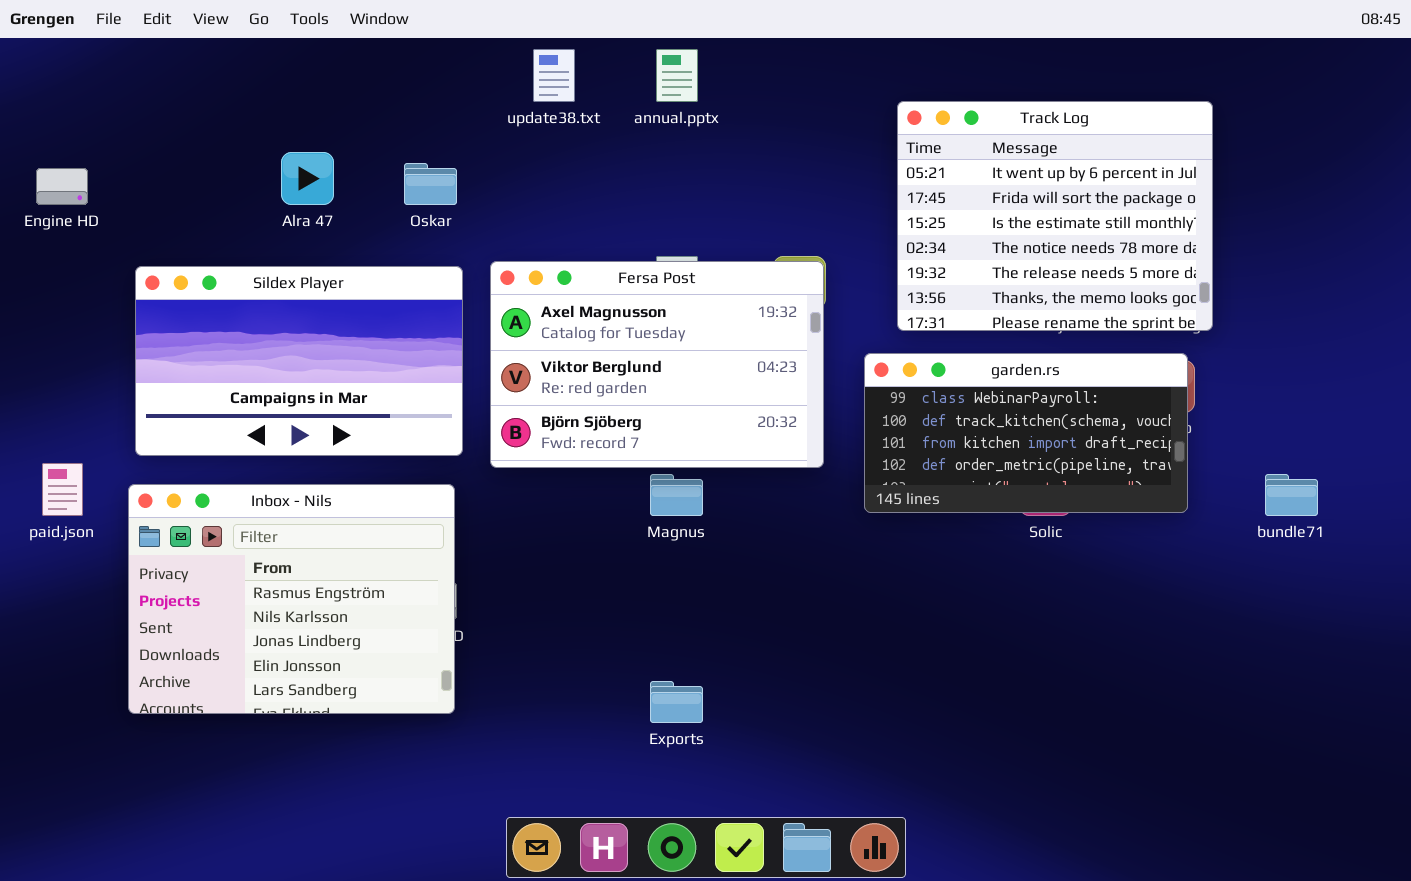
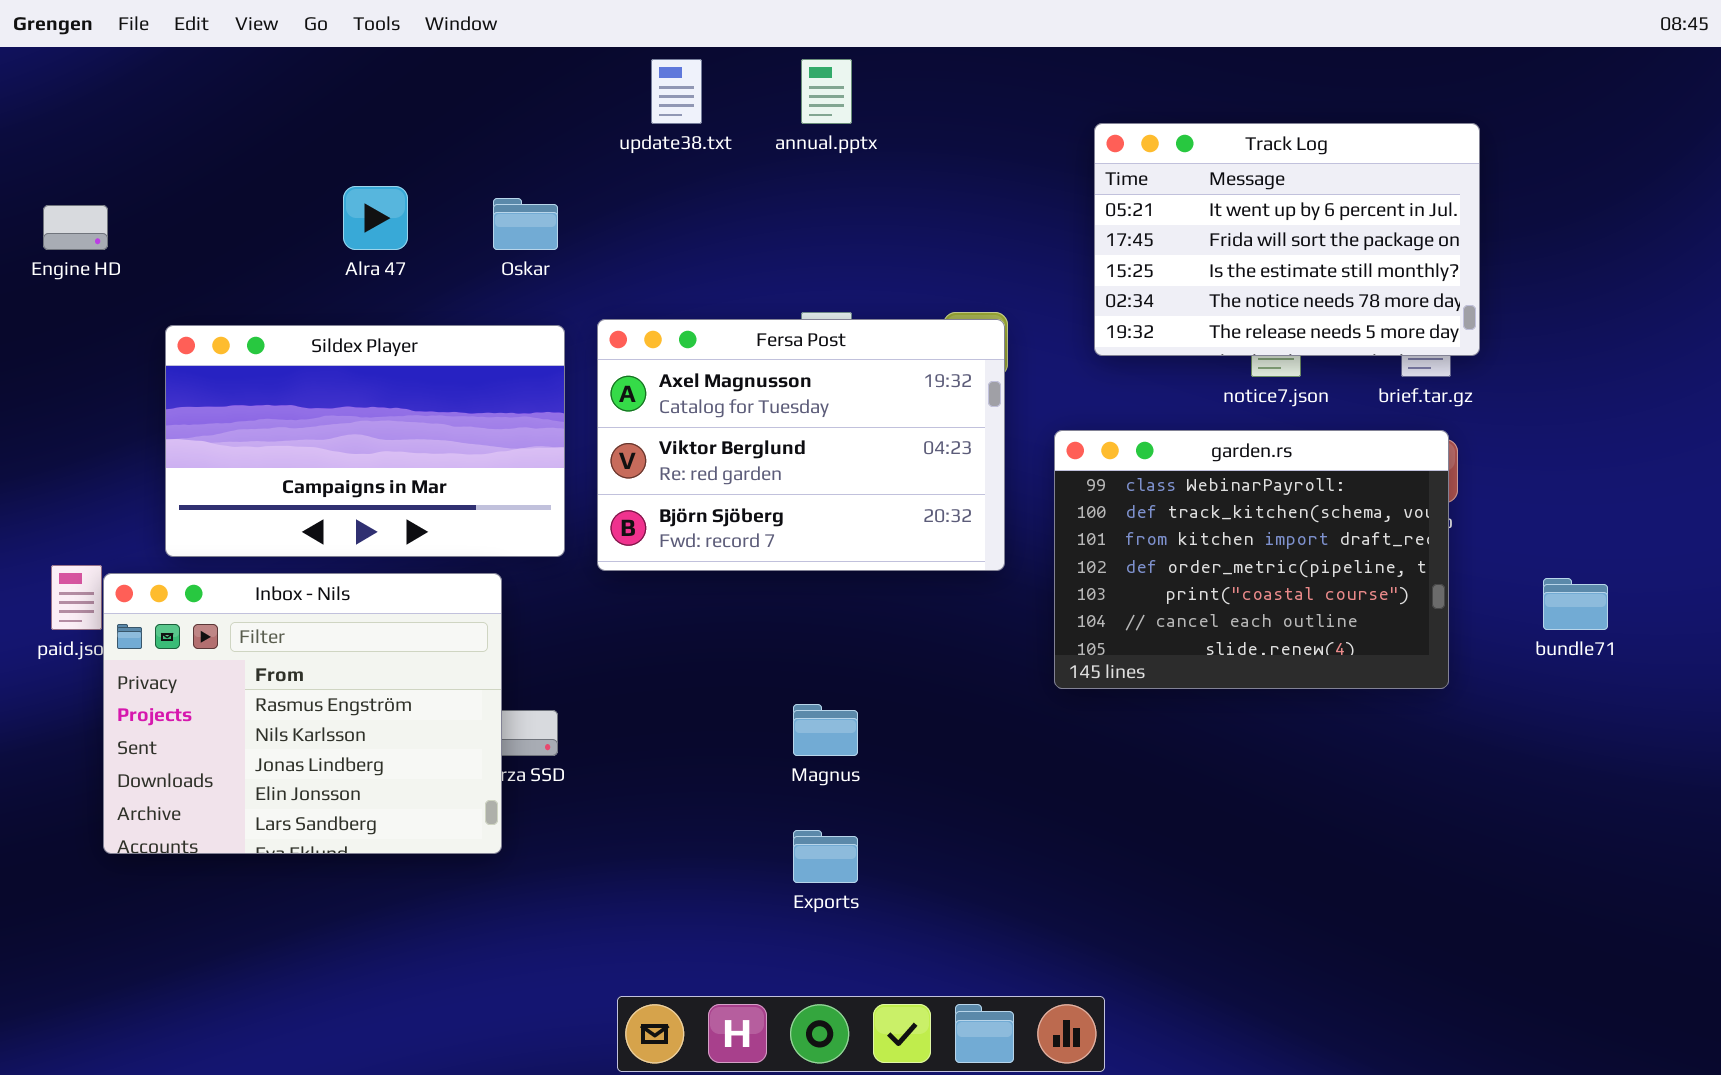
Track Log: [897,101,1213,331] -> [1094,123,1480,356], resized
garden.rs: [864,353,1188,513] -> [1054,430,1449,689], resized
Magnus: [650,474,703,516] -> [793,704,858,756], moved
Inbox - Nils: [128,484,455,714] -> [103,573,502,854], moved

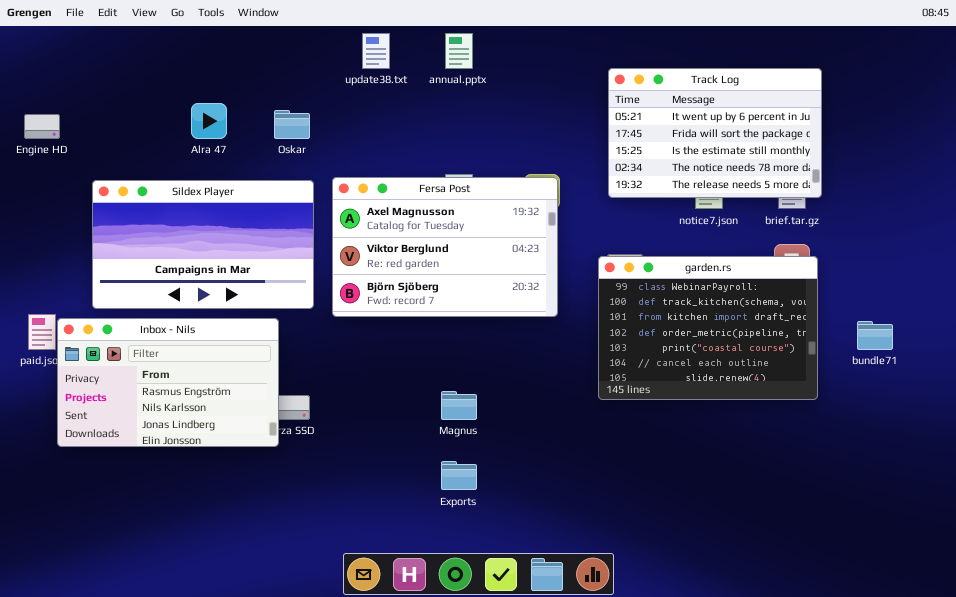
garden.rs: [1054,430,1449,689] -> [598,256,818,400], moved
Inbox - Nils: [103,573,502,854] -> [57,318,279,447], resized

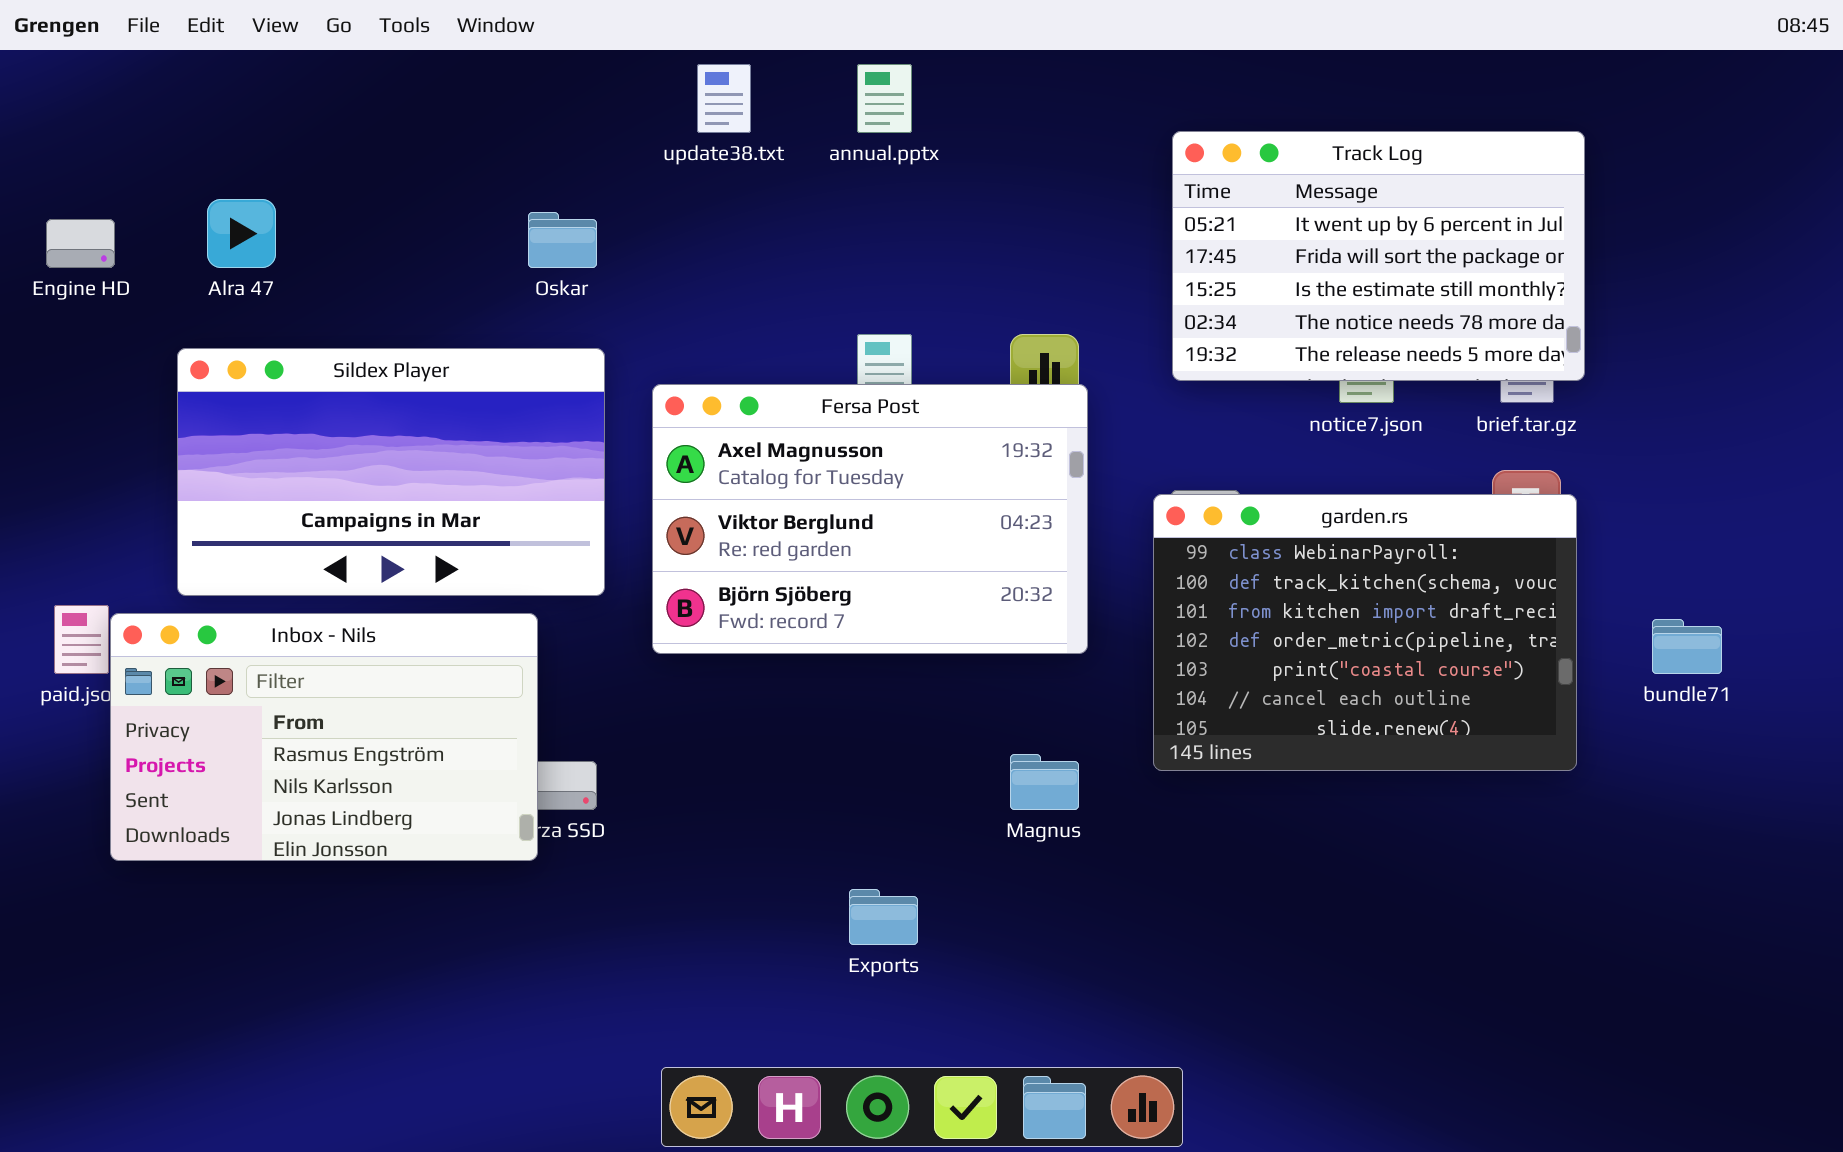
Alra 47: [191,103,227,139] -> [207,199,276,268], moved
Fersa Post: [332,177,558,317] -> [652,384,1088,654], moved
Magnus: [441,391,477,420] -> [1010,754,1079,810], moved

